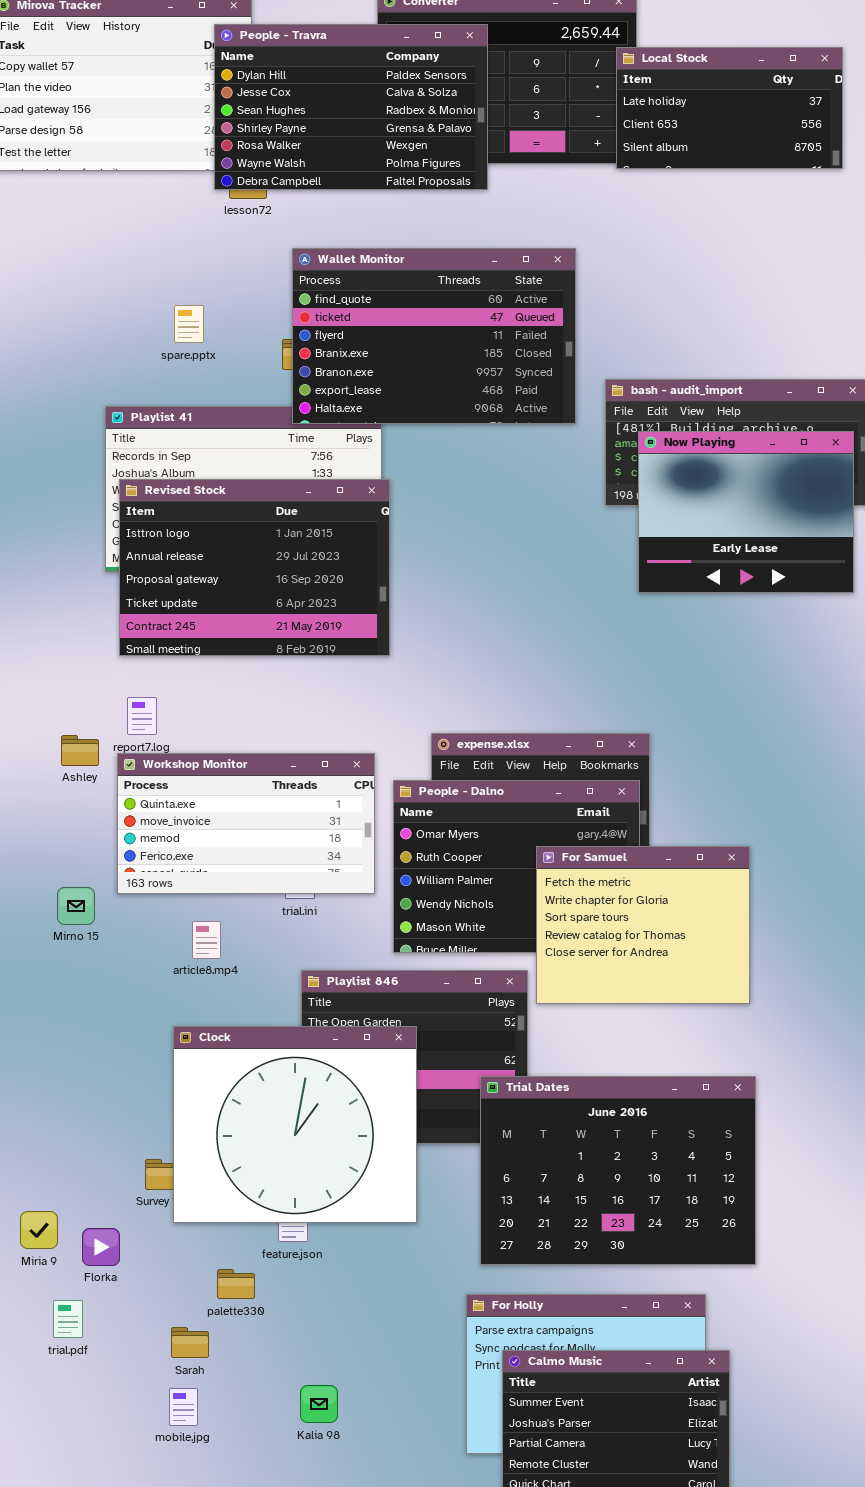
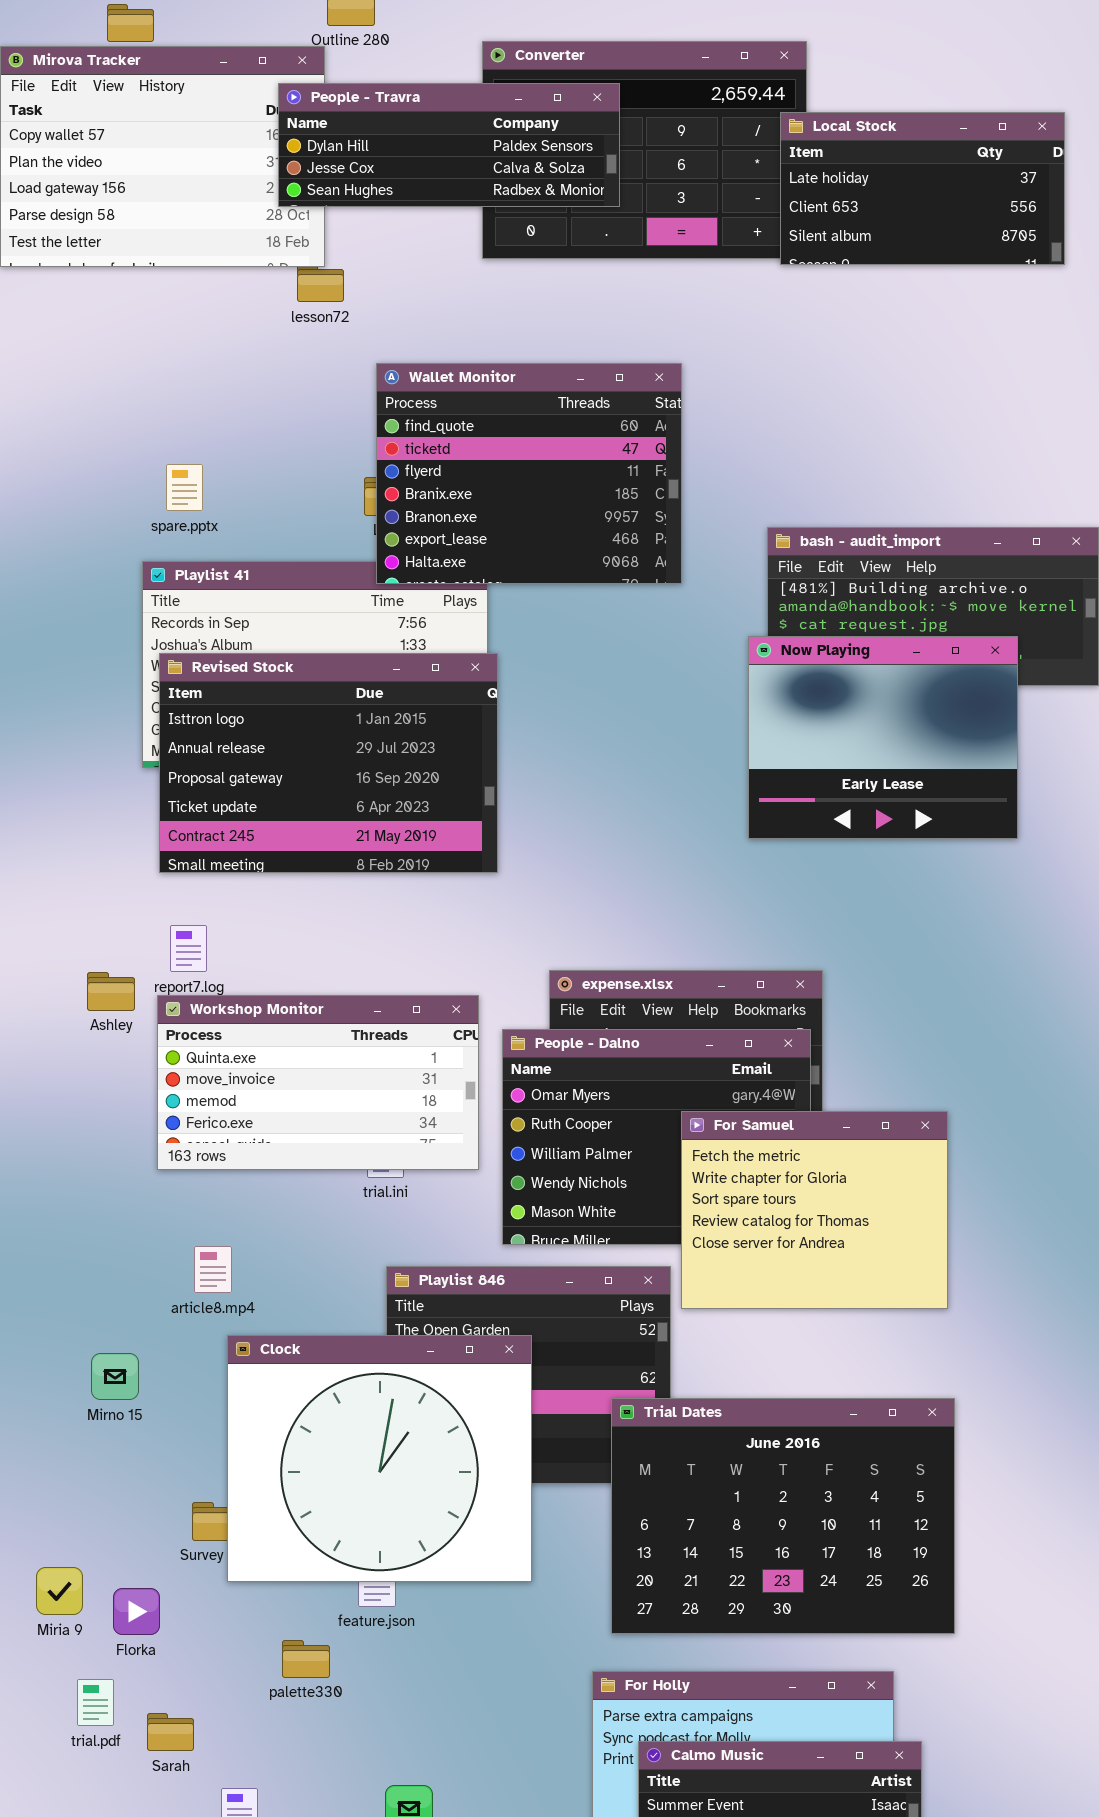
People - Travra: [214,24,488,190] -> [278,83,620,207], resized
Wallet Monitor: [292,248,576,424] -> [376,363,682,584], resized
spare.pptx: [174,305,204,343] -> [166,464,203,511], moved
Now Playing: [638,431,854,593] -> [748,636,1018,839], moved
Mirno 15: [57,887,95,925] -> [91,1353,139,1400], moved
article8.mp4: [192,921,221,959] -> [194,1246,232,1293], moved
Sarah: [171,1327,209,1358] -> [147,1713,194,1751], moved

